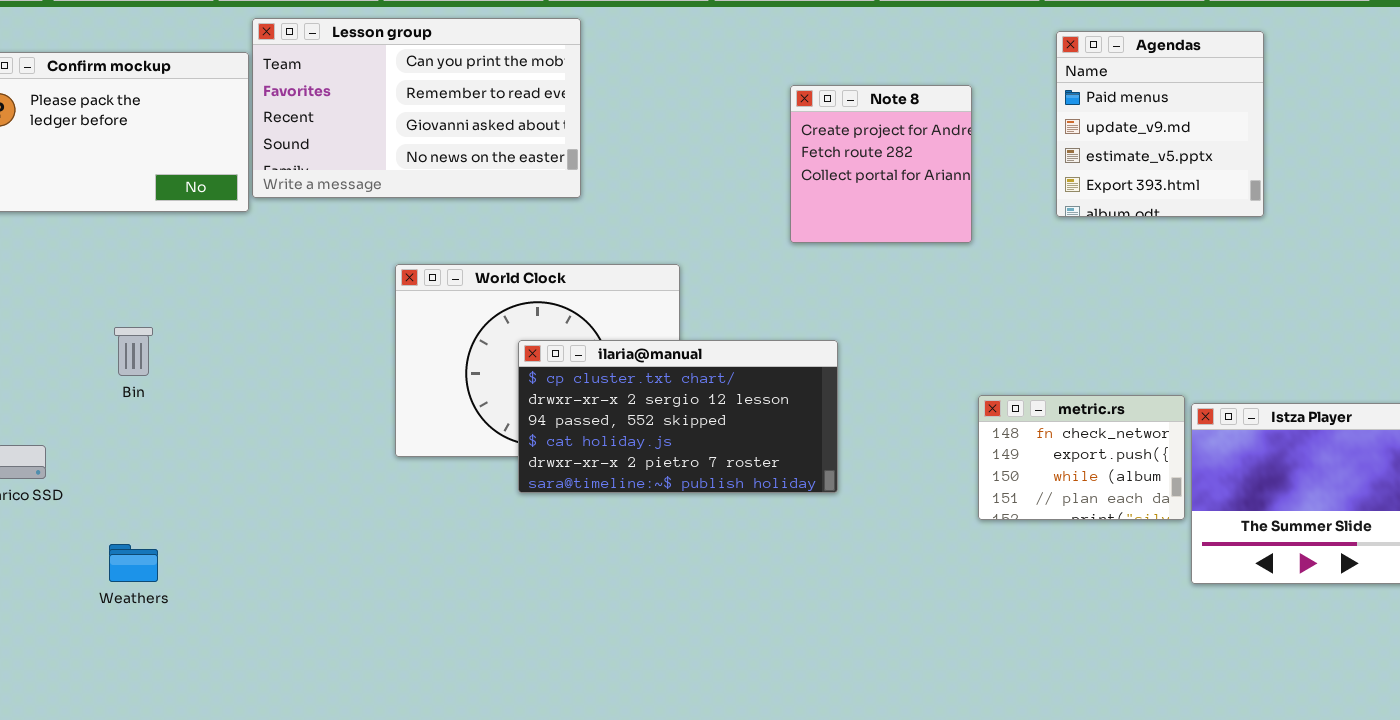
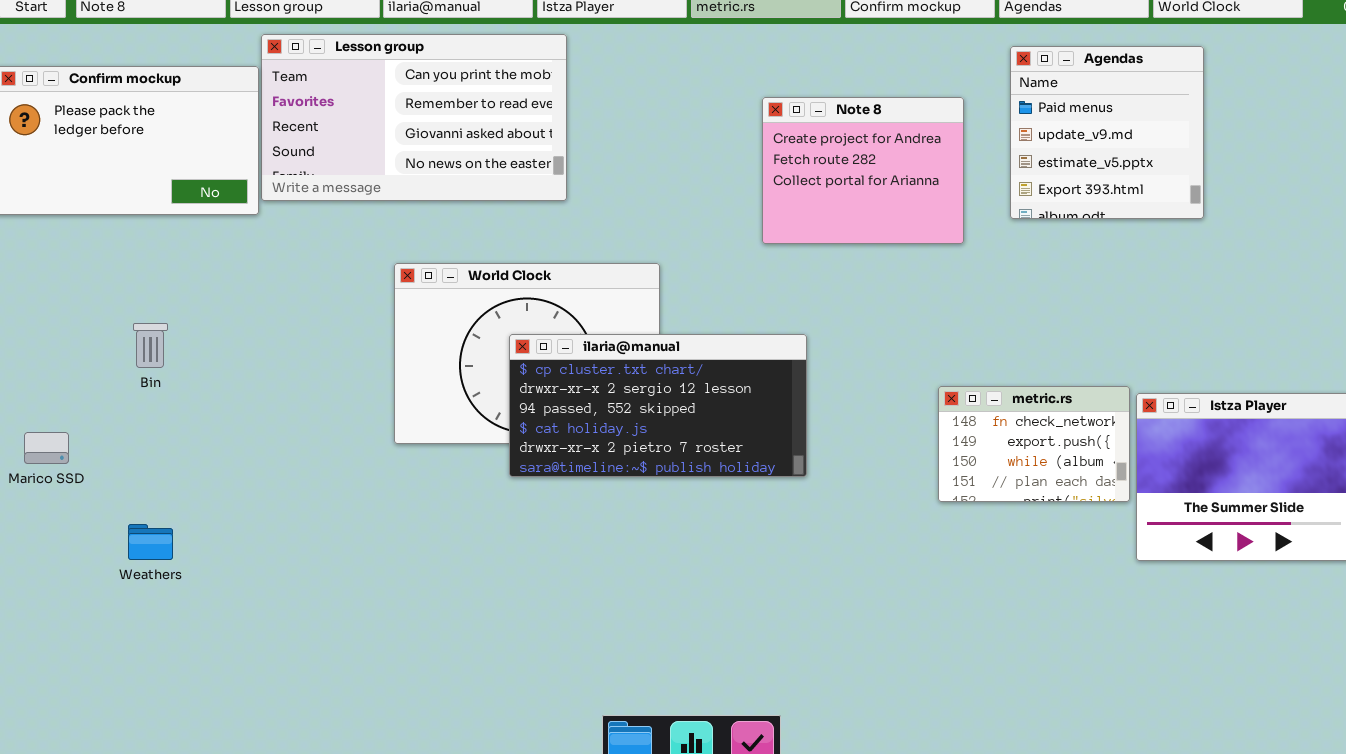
Note 8: [790,85,972,243] -> [762,97,964,244], resized

